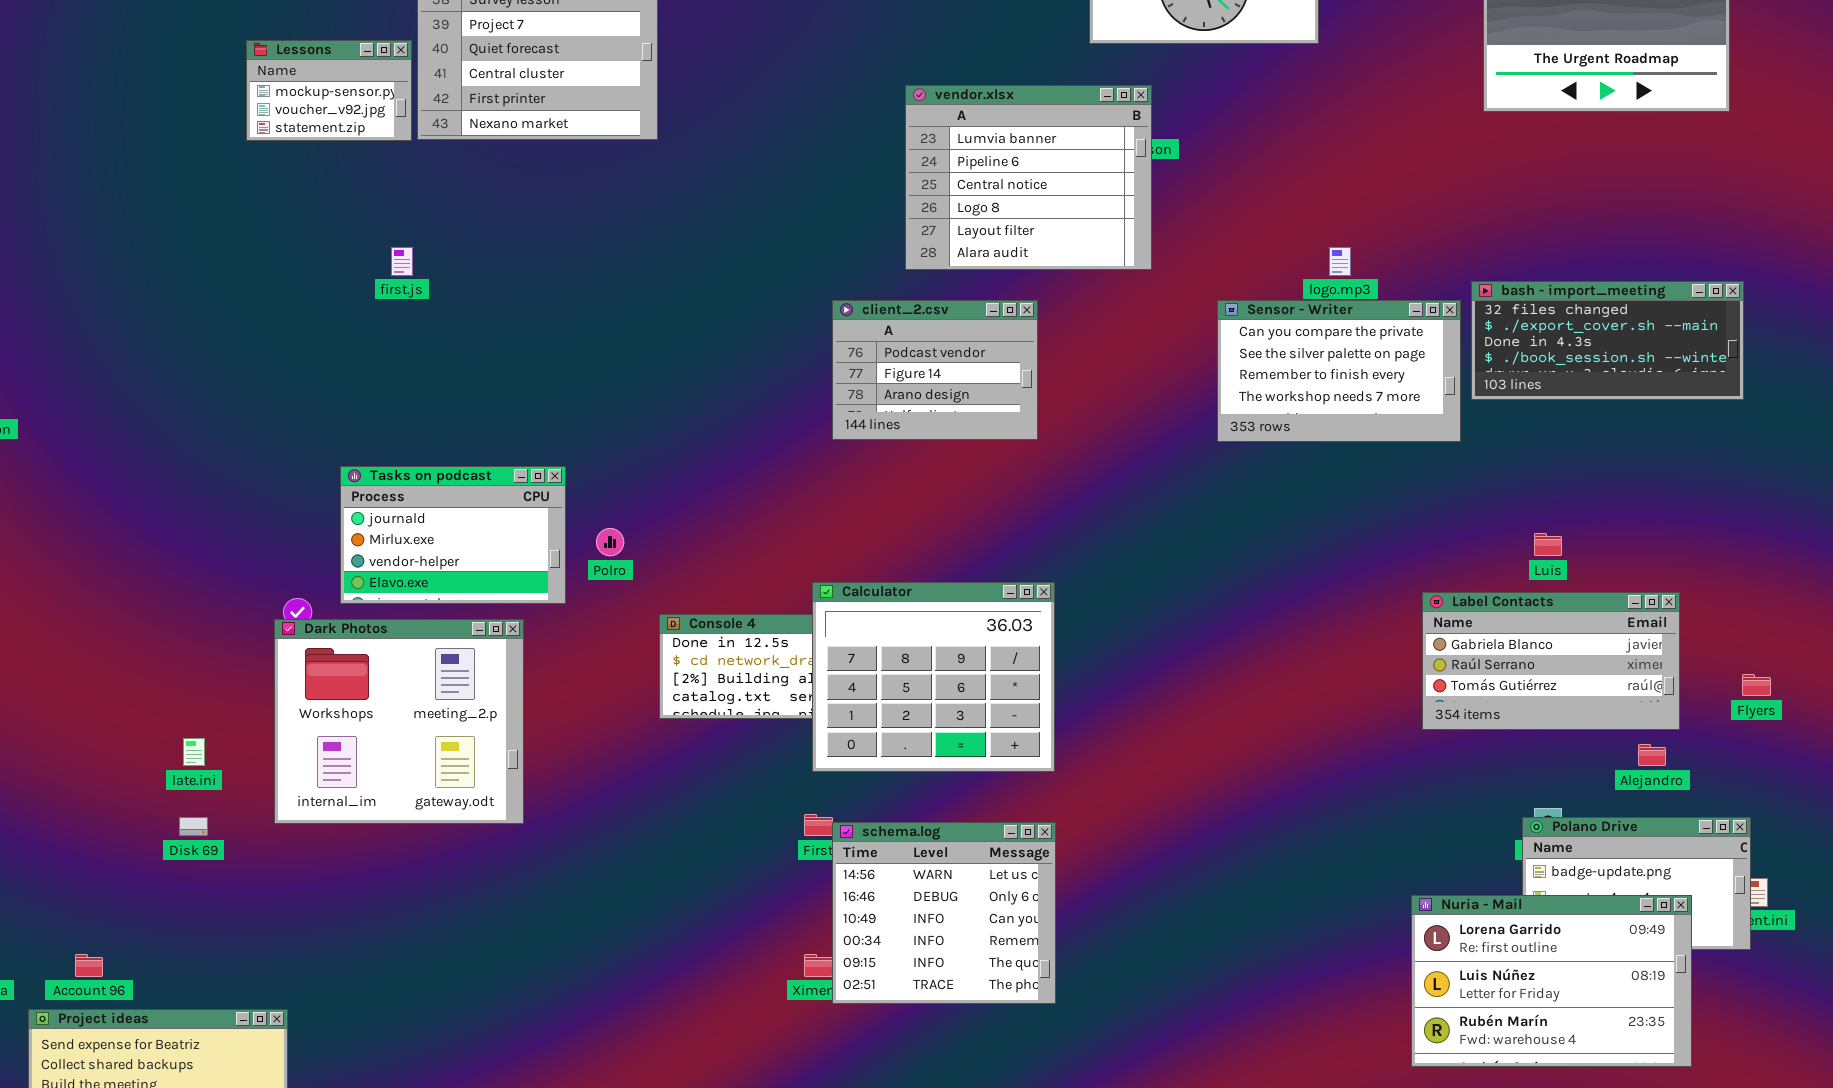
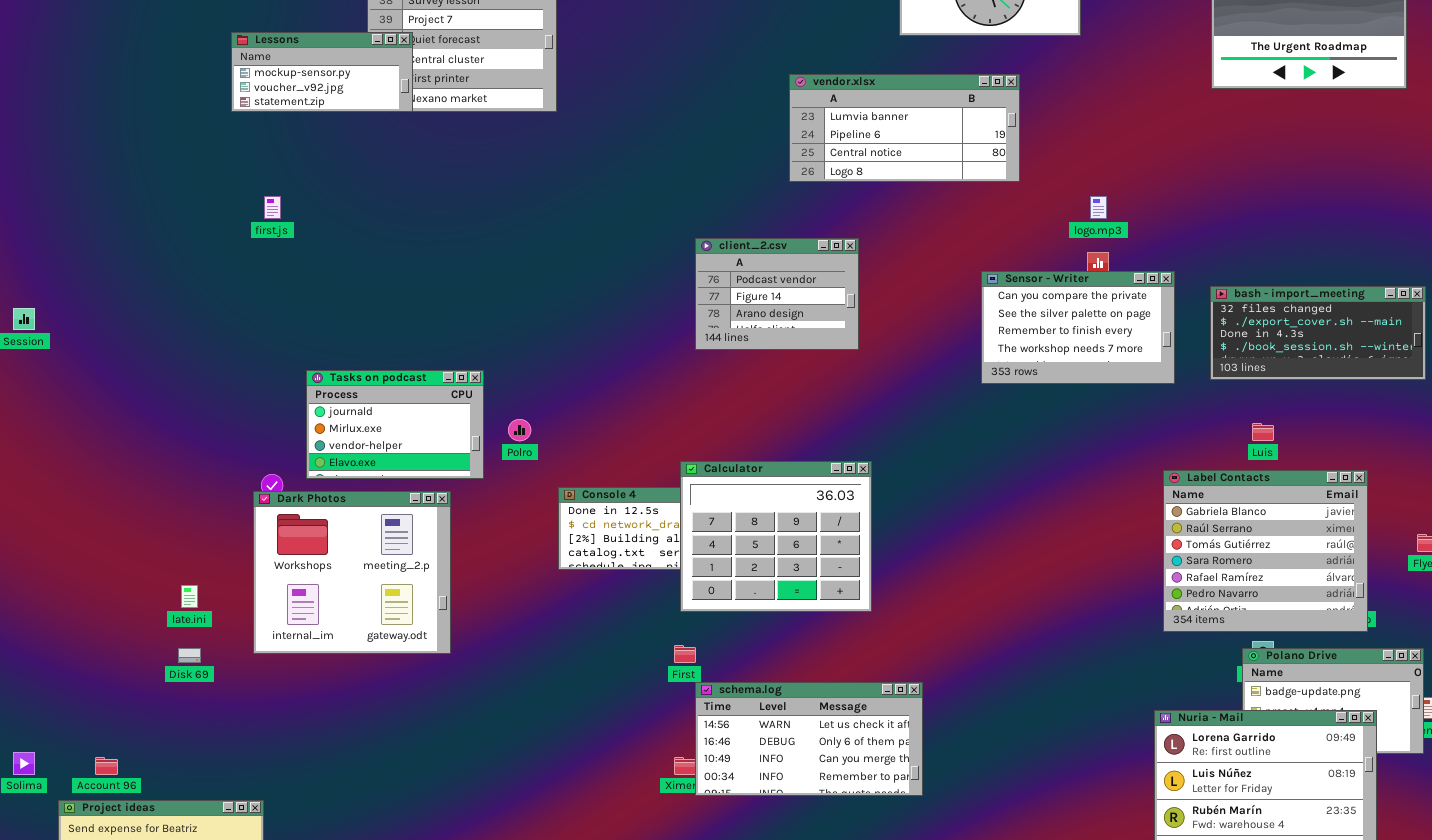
Lessons: [246,40,412,141] -> [231,32,413,112], resized
vendor.xlsx: [905,85,1152,270] -> [789,74,1020,182], moved, resized
first.js: [391,247,413,276] -> [264,196,281,219], moved
bash - import_meeting: [1471,281,1744,400] -> [1210,286,1426,380], moved
Sensor - Writer: [1217,300,1461,442] -> [981,271,1175,384], moved
Label Contacts: [1422,592,1680,730] -> [1163,470,1368,632], resized
schema.log: [832,822,1056,1004] -> [695,682,923,796], resized

